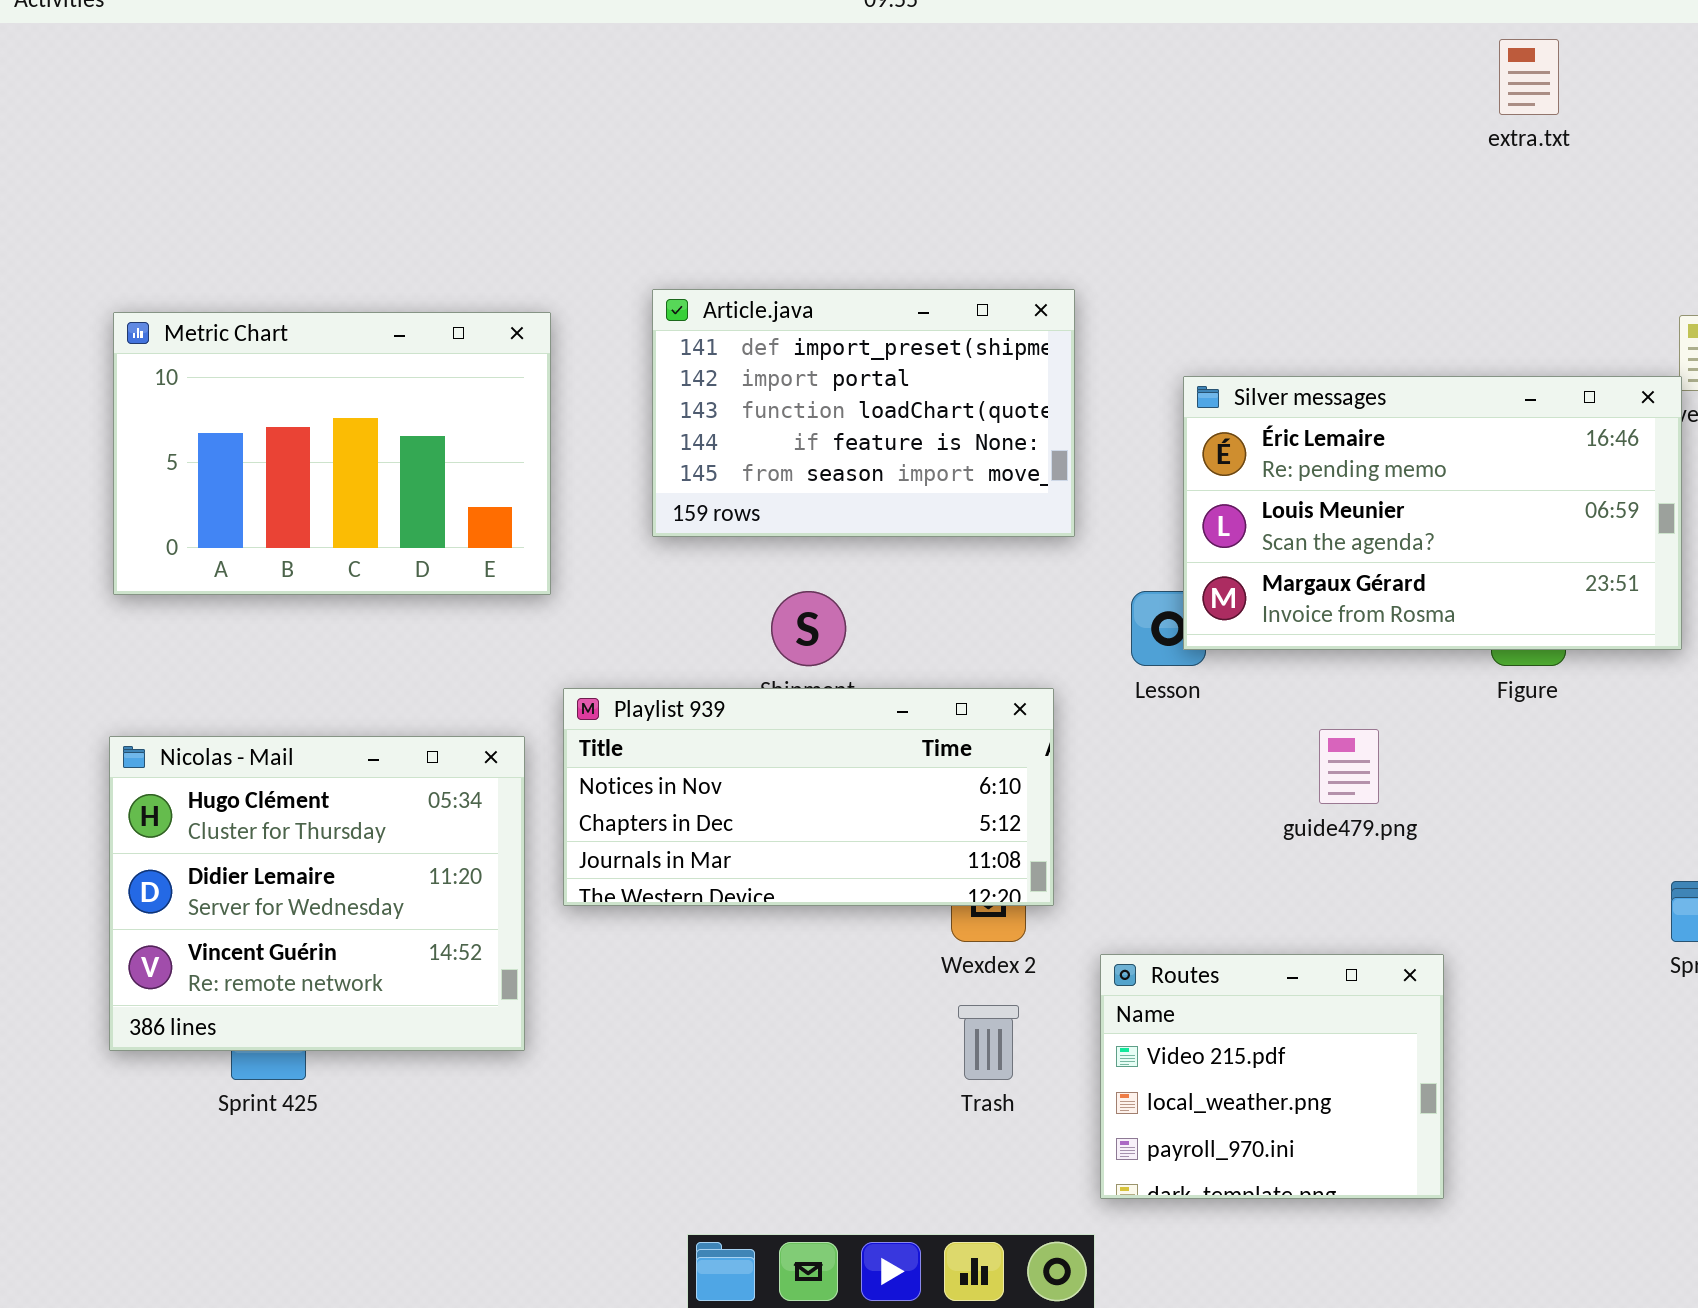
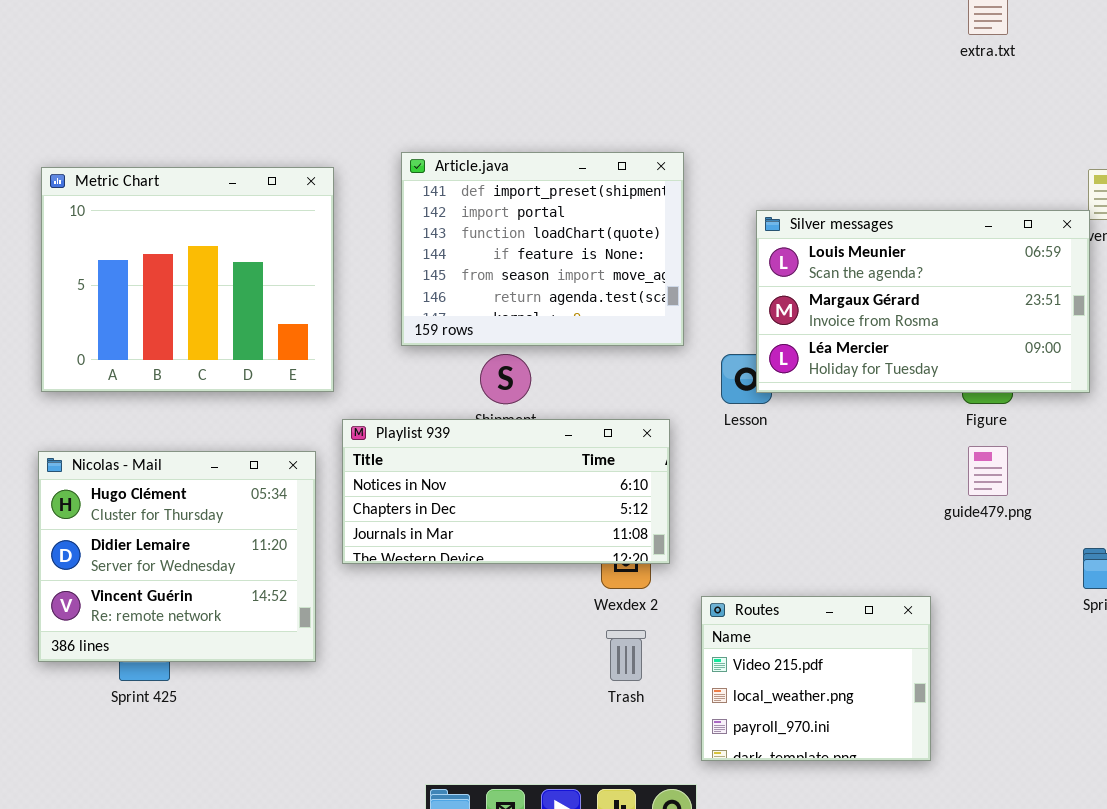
Article.java: [652,289,1075,537] -> [401,152,684,346], resized
Metric Chart: [113,312,551,595] -> [41,167,334,392], resized
Silver messages: [1183,376,1682,650] -> [756,210,1090,393], scrolled down 1 row
guide479.png: [1319,729,1379,804] -> [968,446,1008,496], moved

